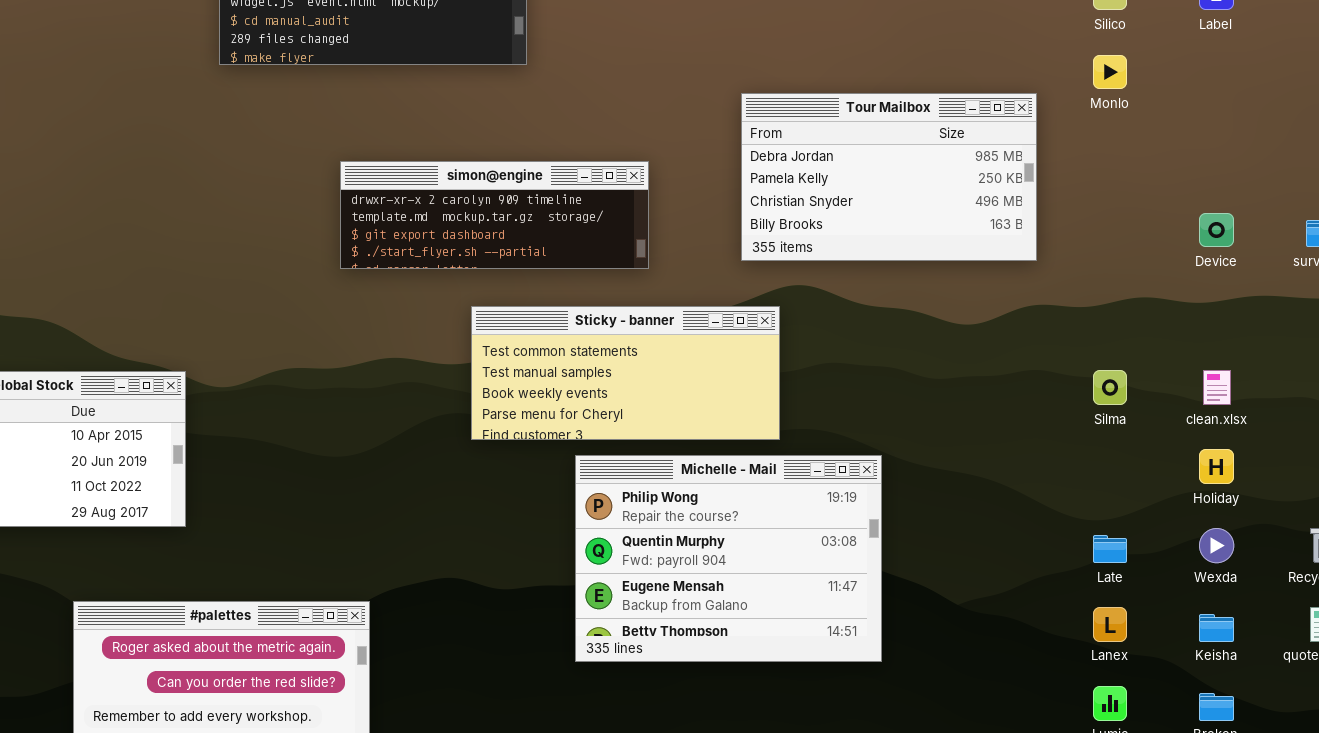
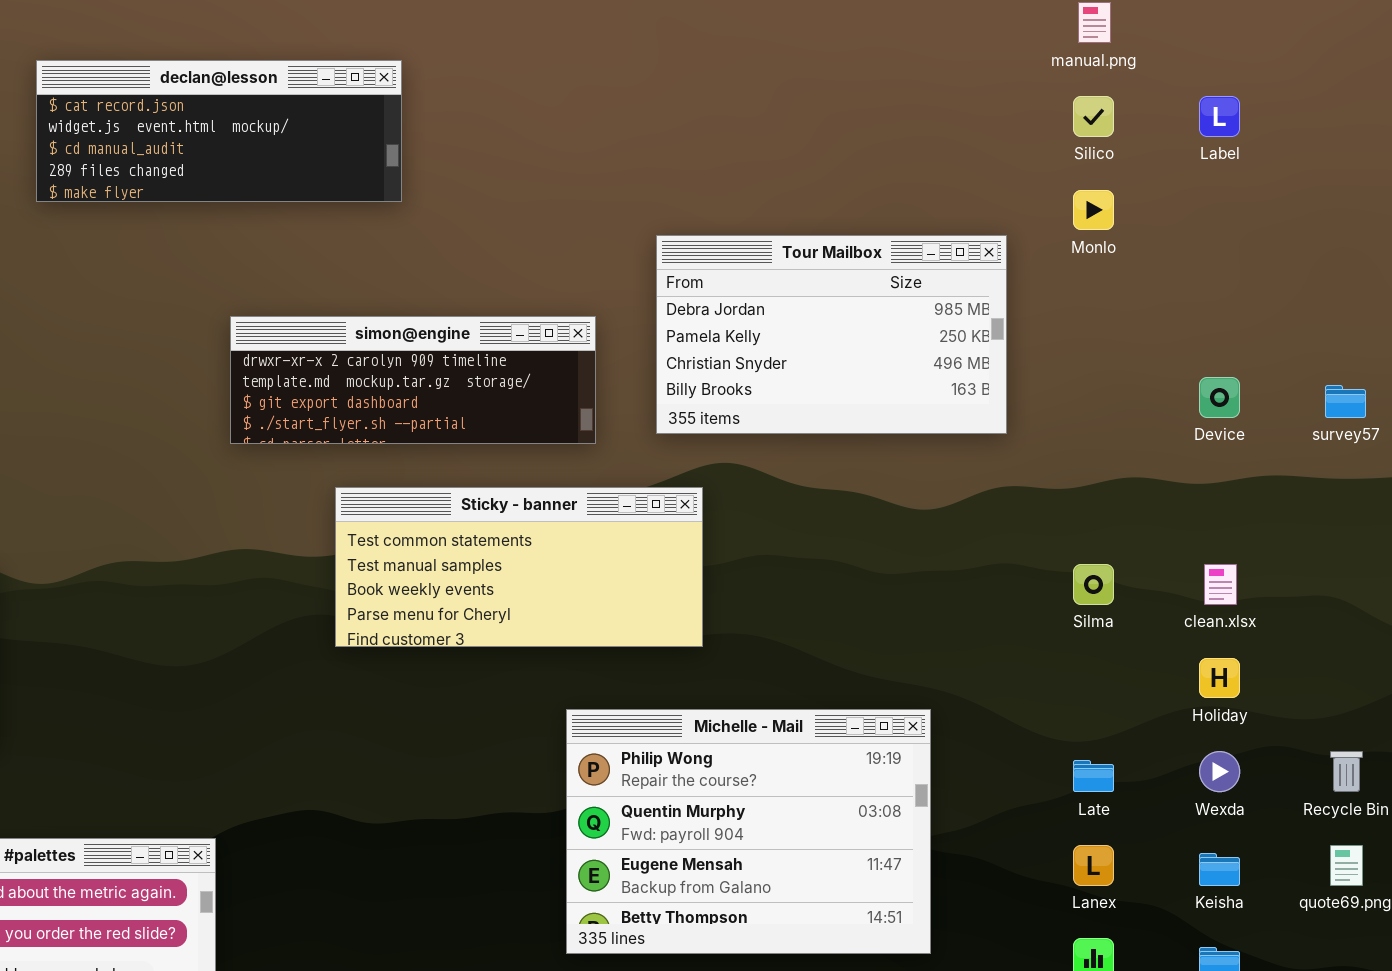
simon@engine: [340,161,649,269] -> [230,316,596,444], moved
Michelle - Mail: [575,455,882,662] -> [566,709,931,954], moved

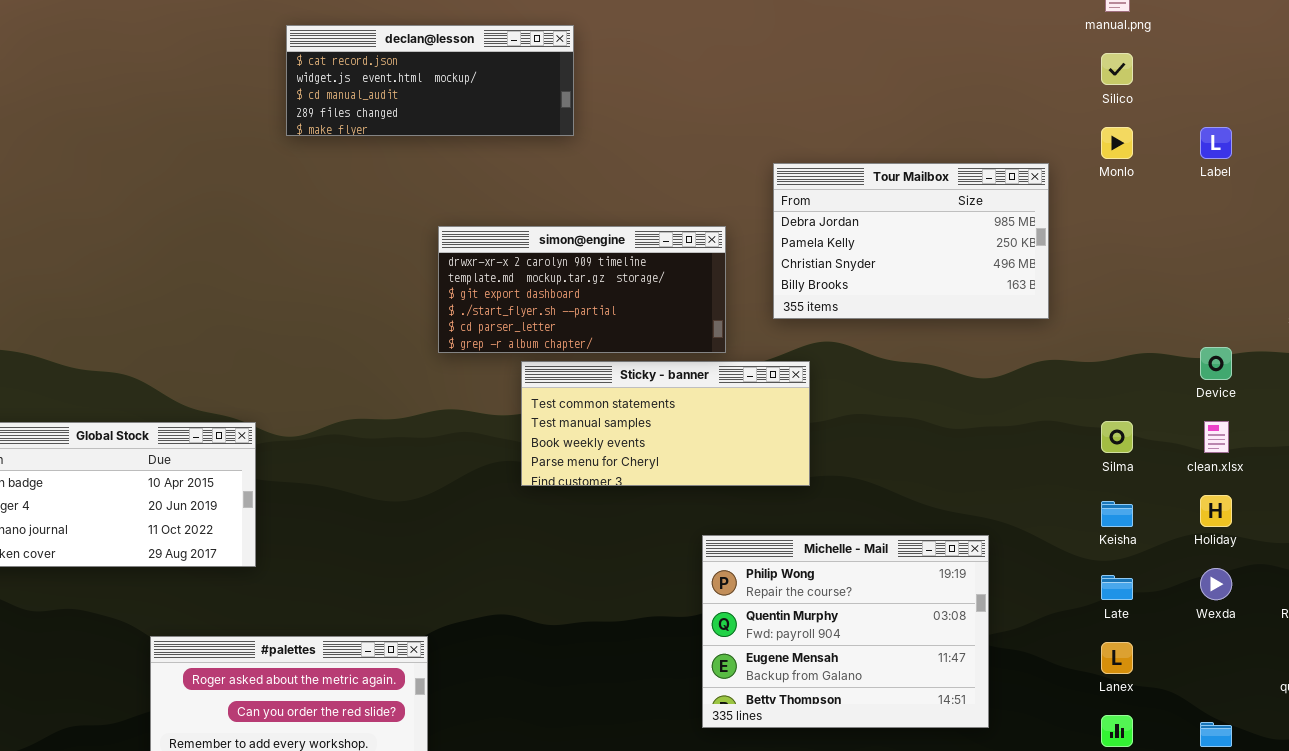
Label: [1199,96,1240,137] -> [1200,127,1232,159], moved
simon@engine: [230,316,596,444] -> [438,226,726,353], resized
Device: [1199,377,1240,418] -> [1200,347,1232,380], moved
Keisha: [1199,853,1240,886] -> [1101,501,1133,527], moved

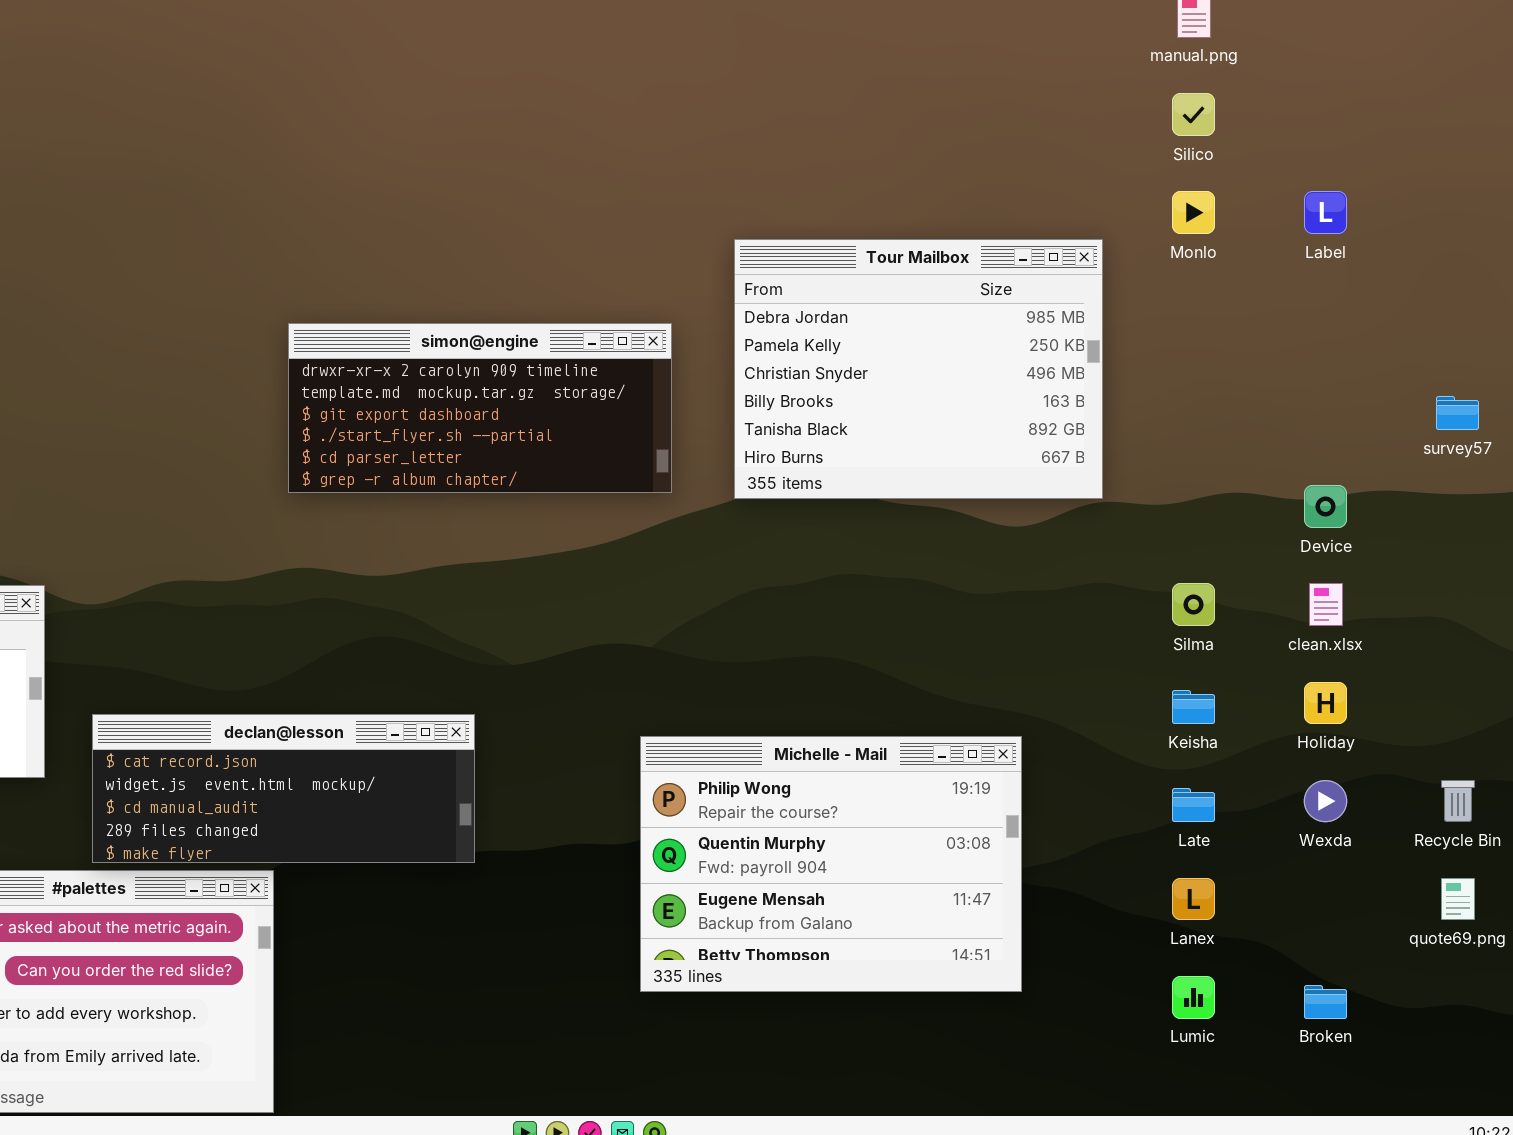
declan@lesson: [286,25,574,136] -> [92,714,475,863], moved
Tour Mailbox: [773,163,1049,319] -> [734,239,1103,499], resized
Sticky - banner: [521,361,810,486] -> none, closed

